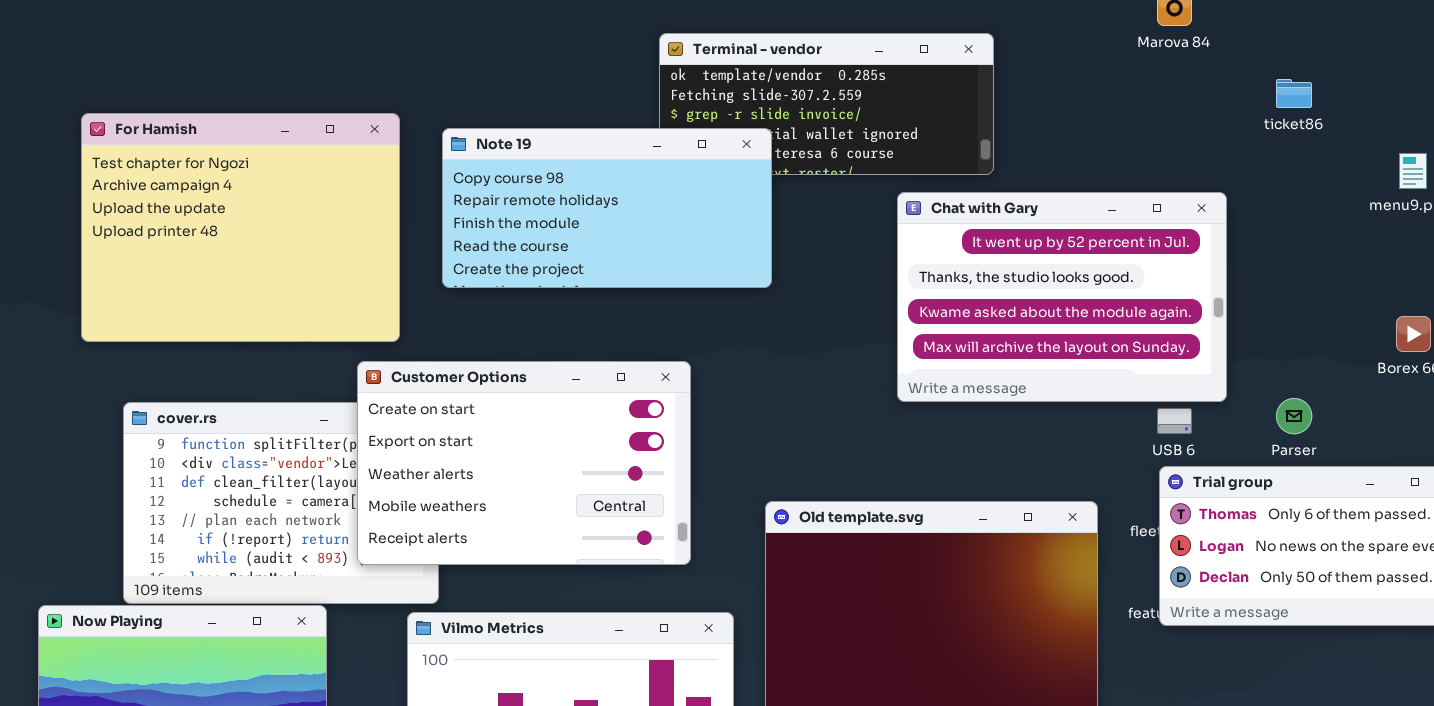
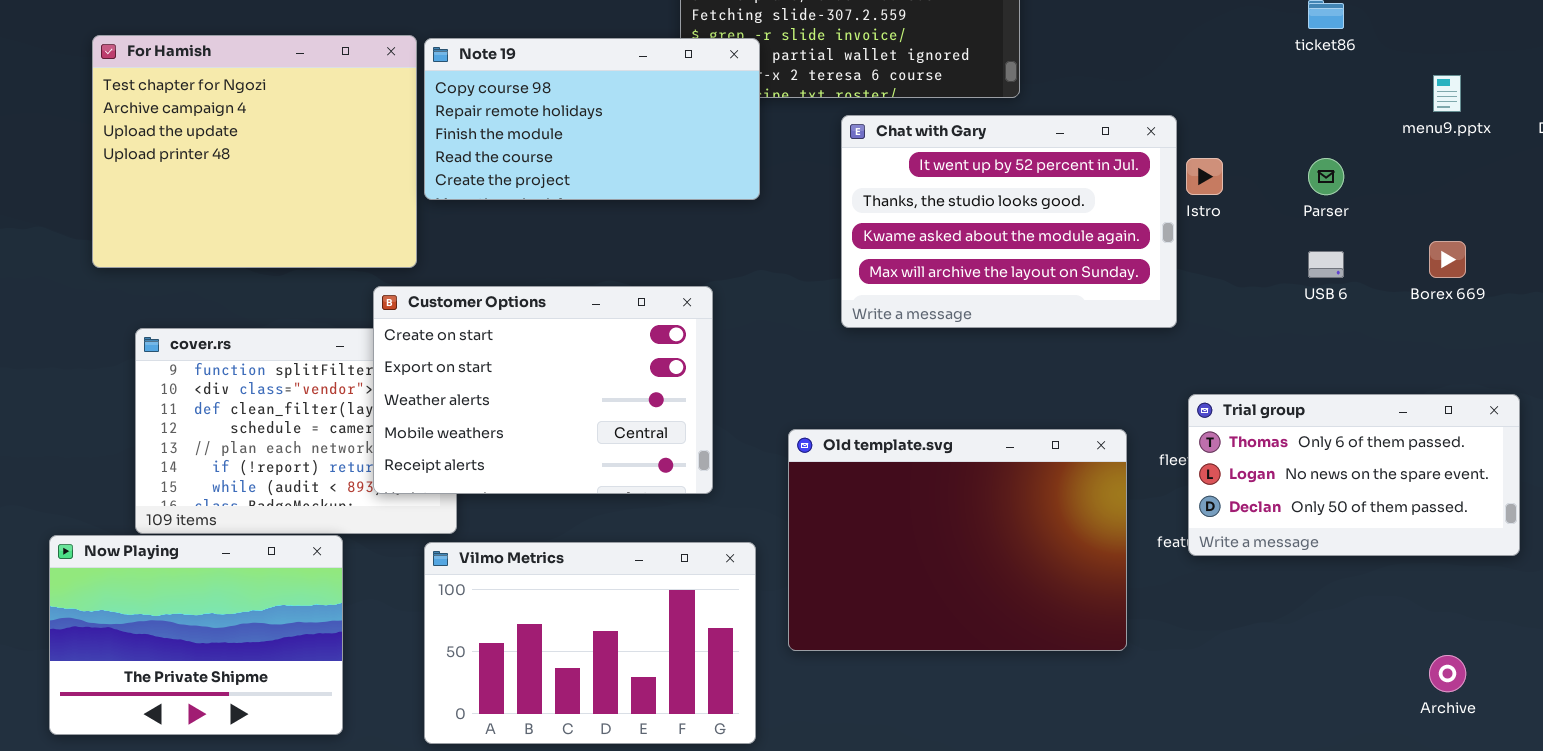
Note 19: [442,128,772,288] -> [424,38,760,200], moved
Chat with Gary: [897,192,1227,402] -> [841,115,1177,328], moved
Parser: [1276,398,1312,434] -> [1308,158,1344,195], moved
USB 6: [1157,408,1192,434] -> [1308,251,1344,278], moved

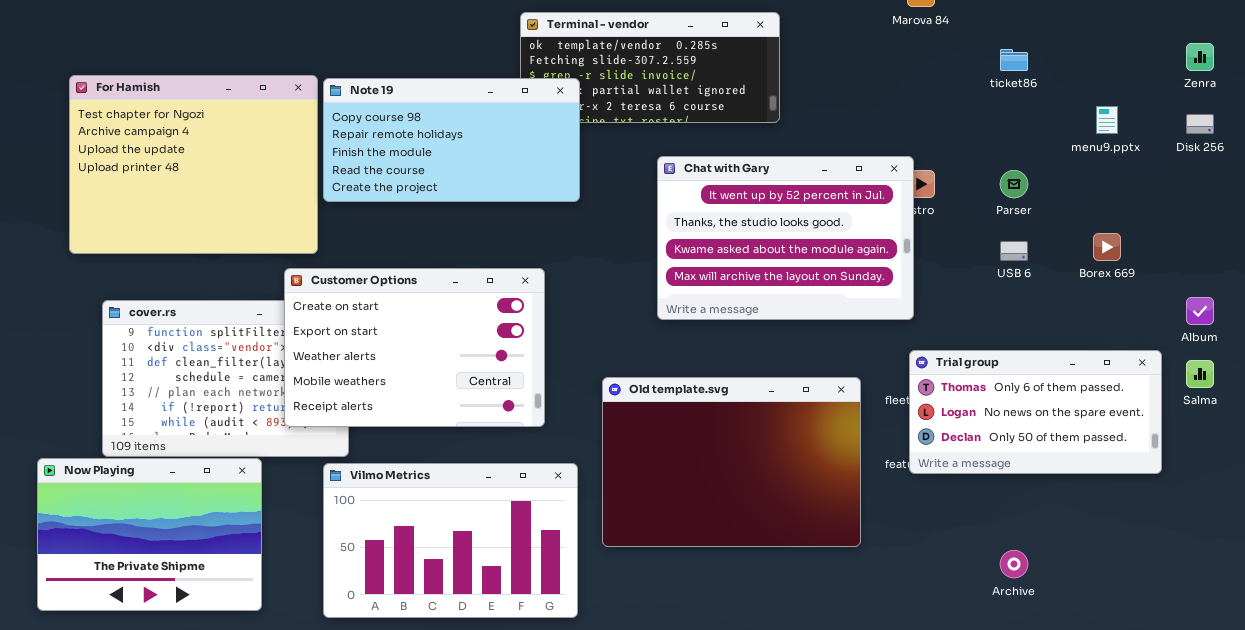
Chat with Gary: [841,115,1177,328] -> [657,156,914,320], moved
Archive: [1429,655,1466,692] -> [1000,550,1028,578], moved

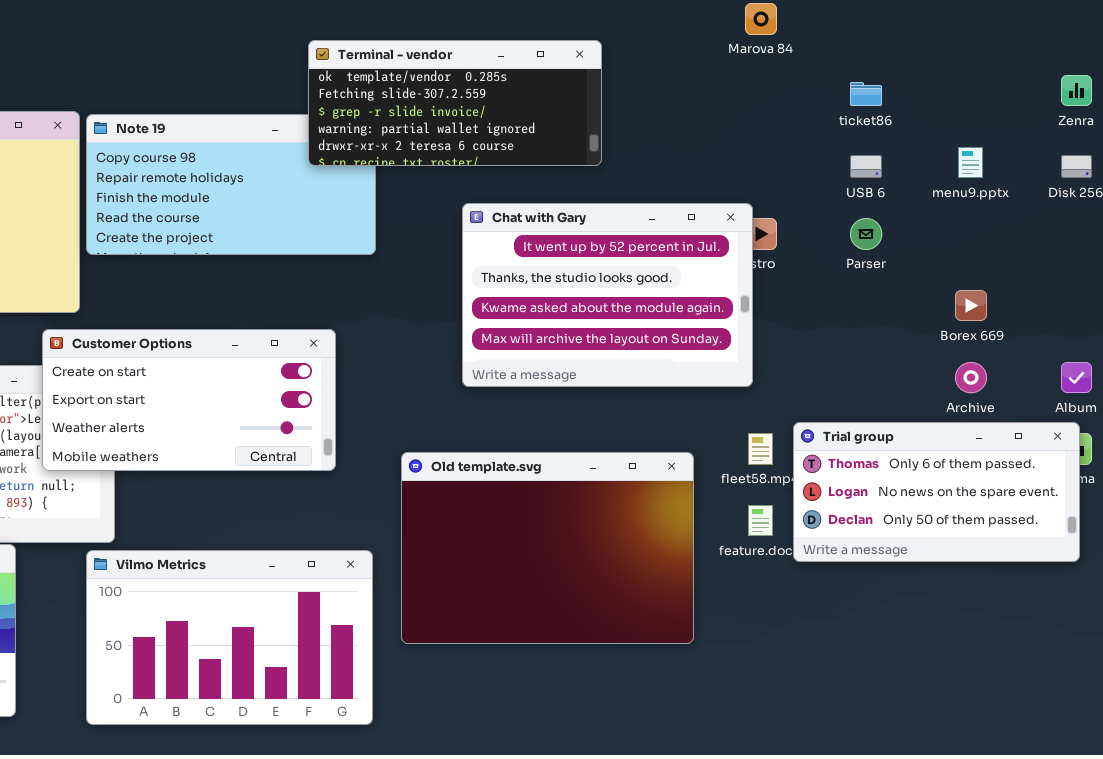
Terminal - vendor: [520,12,780,123] -> [308,40,602,166], raised
USB 6: [1000,241,1028,261] -> [850,155,882,178], moved
Customer Options: [284,268,545,427] -> [42,329,336,471], resized
Trial group: [909,350,1162,474] -> [793,422,1080,562], moved
Archive: [1000,550,1028,578] -> [955,362,987,393], moved

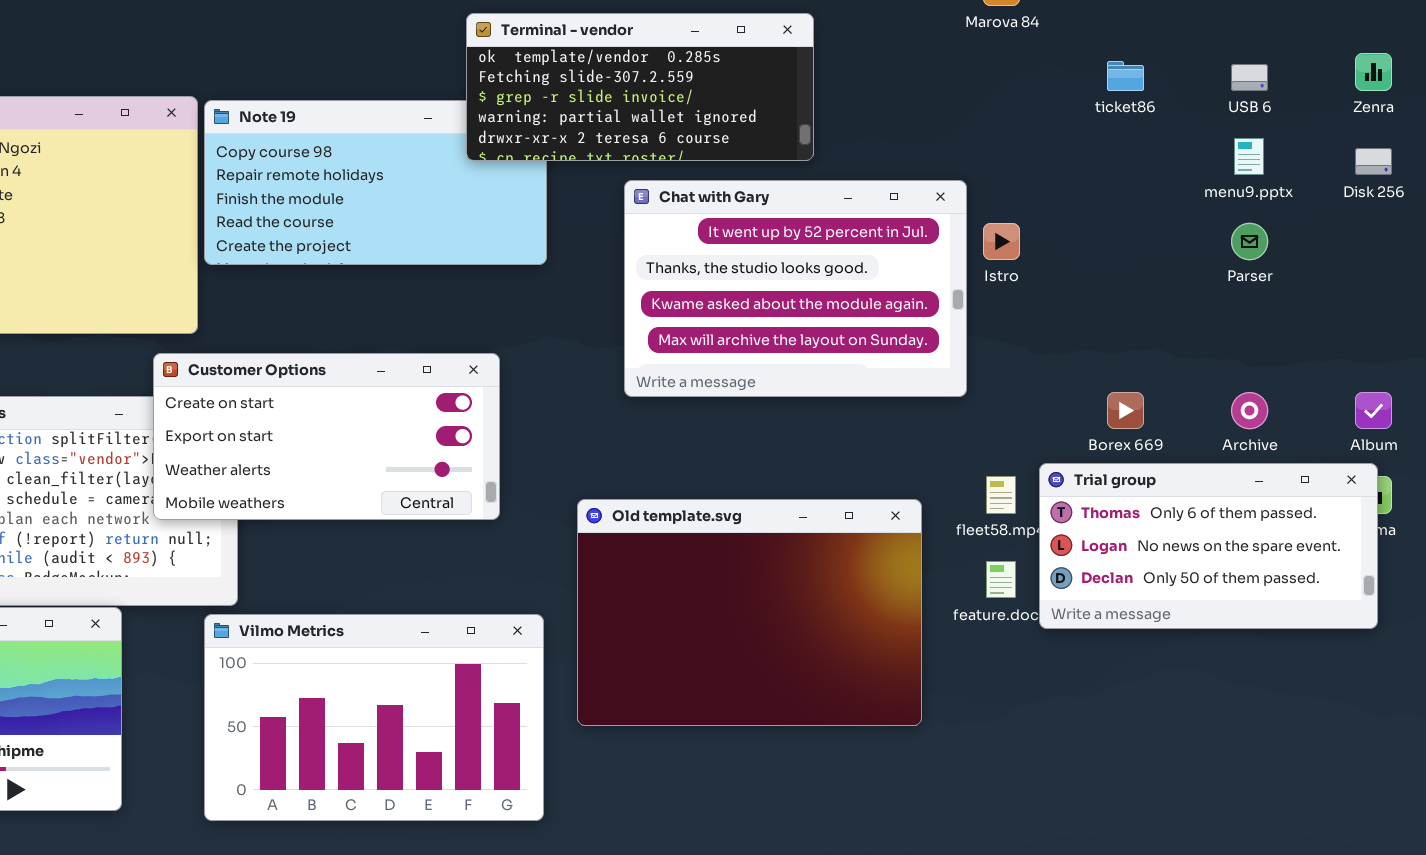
USB 6: [850,155,882,178] -> [1231,64,1268,91], moved
Chat with Gary: [462,203,753,387] -> [624,180,967,397], moved
Parser: [850,218,882,250] -> [1231,223,1268,260], moved
Borex 669: [955,290,987,321] -> [1107,392,1144,429], moved

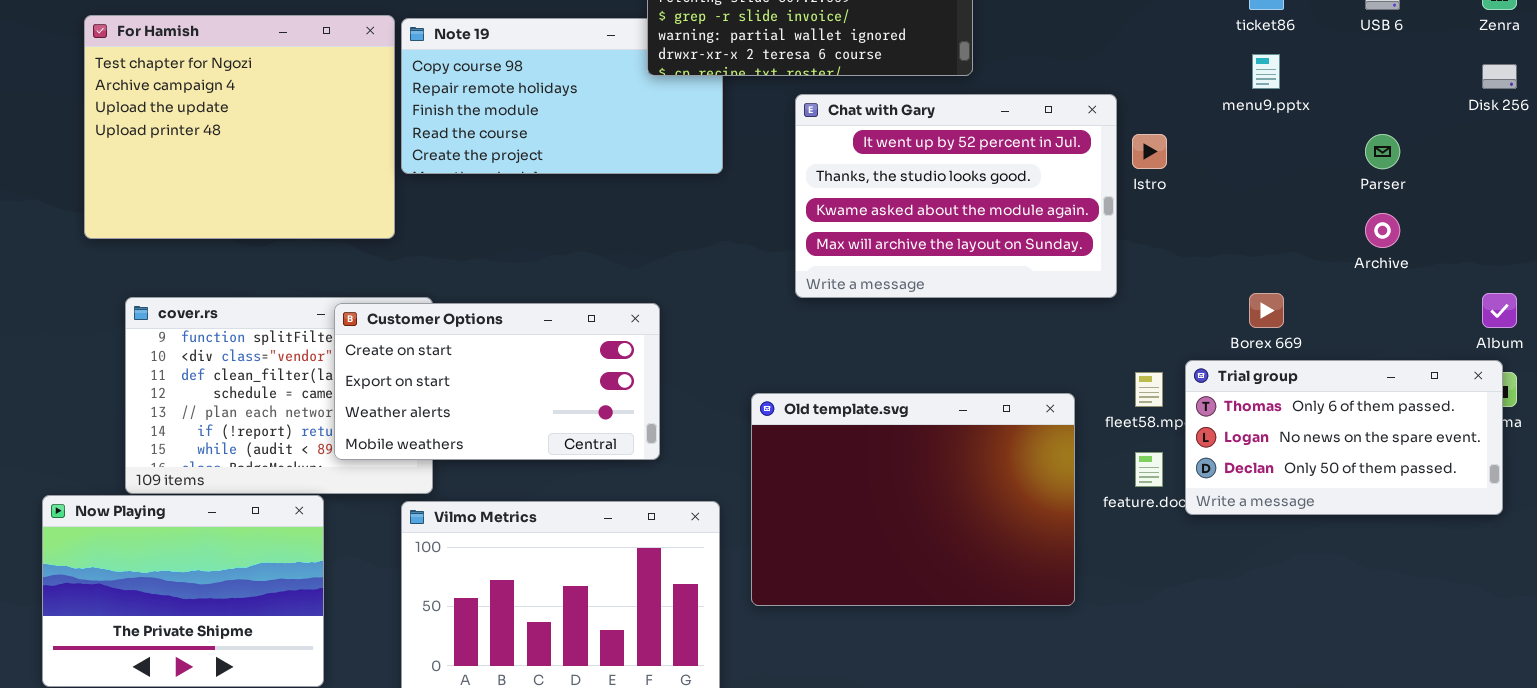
menu9.pptx: [1234,138,1264,175] -> [1252,54,1280,89], moved
Customer Options: [153,353,500,520] -> [334,303,660,460], moved
Archive: [1231,392,1268,429] -> [1365,213,1400,248], moved

